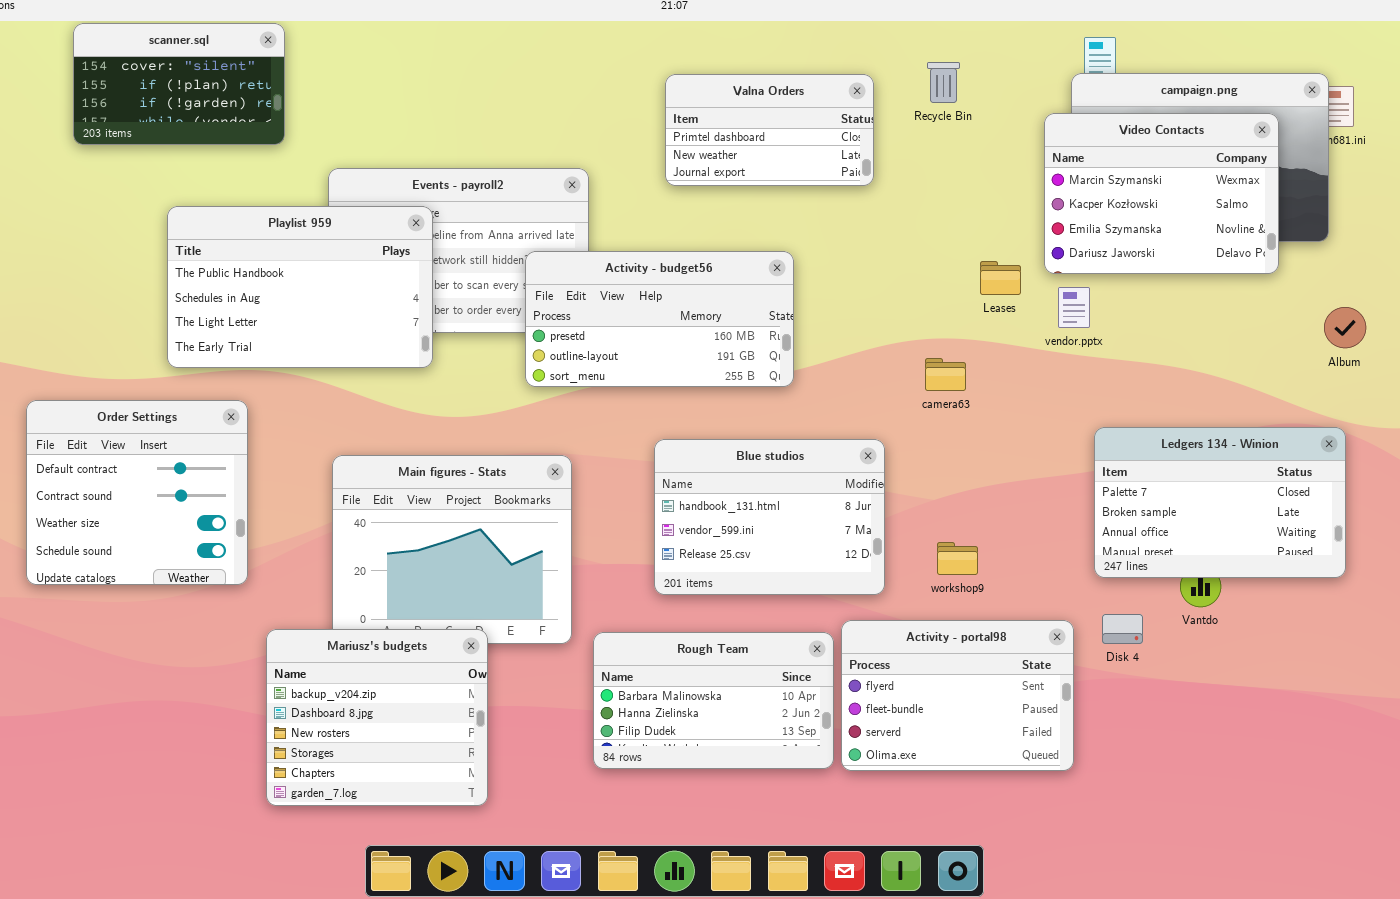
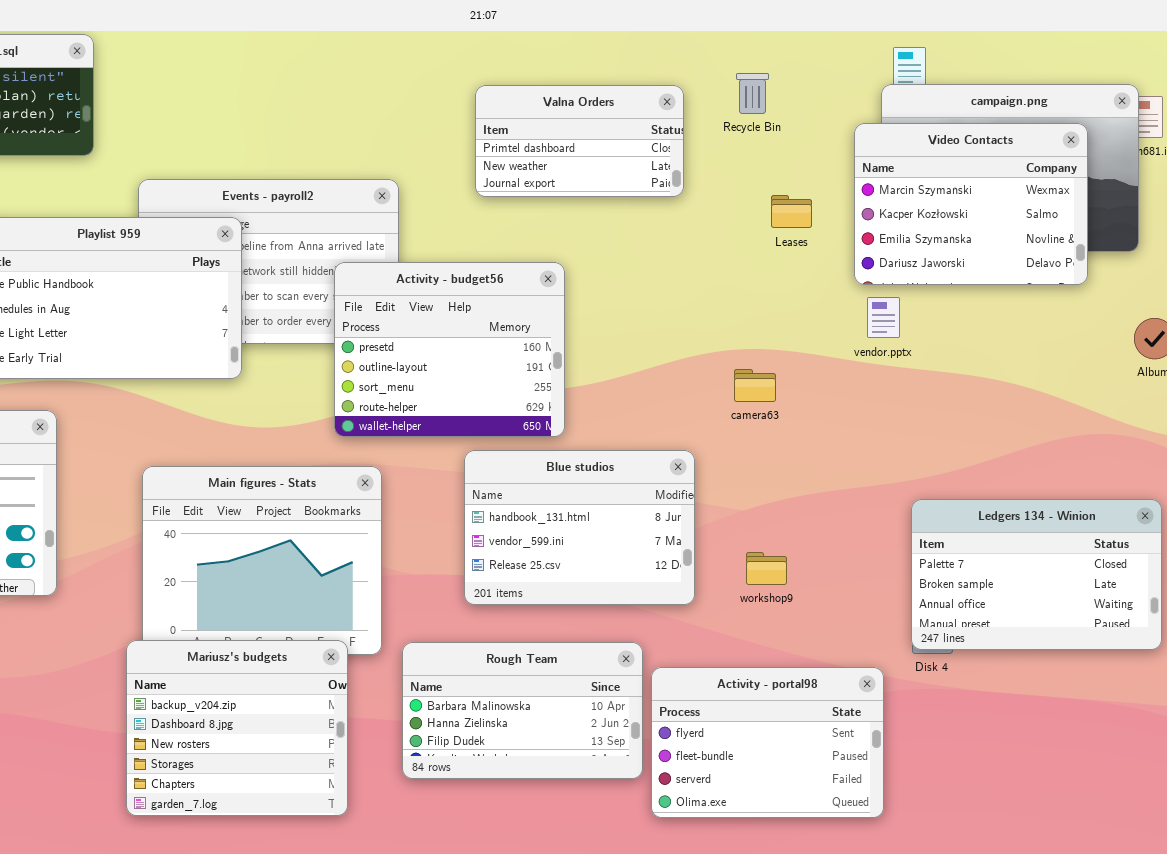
Activity - budget56: [525,251,794,387] -> [334,262,565,437], resized
Leases: [980,261,1021,295] -> [771,195,812,228], moved
Ledgers 134 - Winion: [1094,427,1346,578] -> [911,499,1162,650], moved
Activity - portal98: [841,620,1074,771] -> [651,667,884,818], moved
Mariusz's budgets: [266,629,488,806] -> [126,640,348,816], moved

